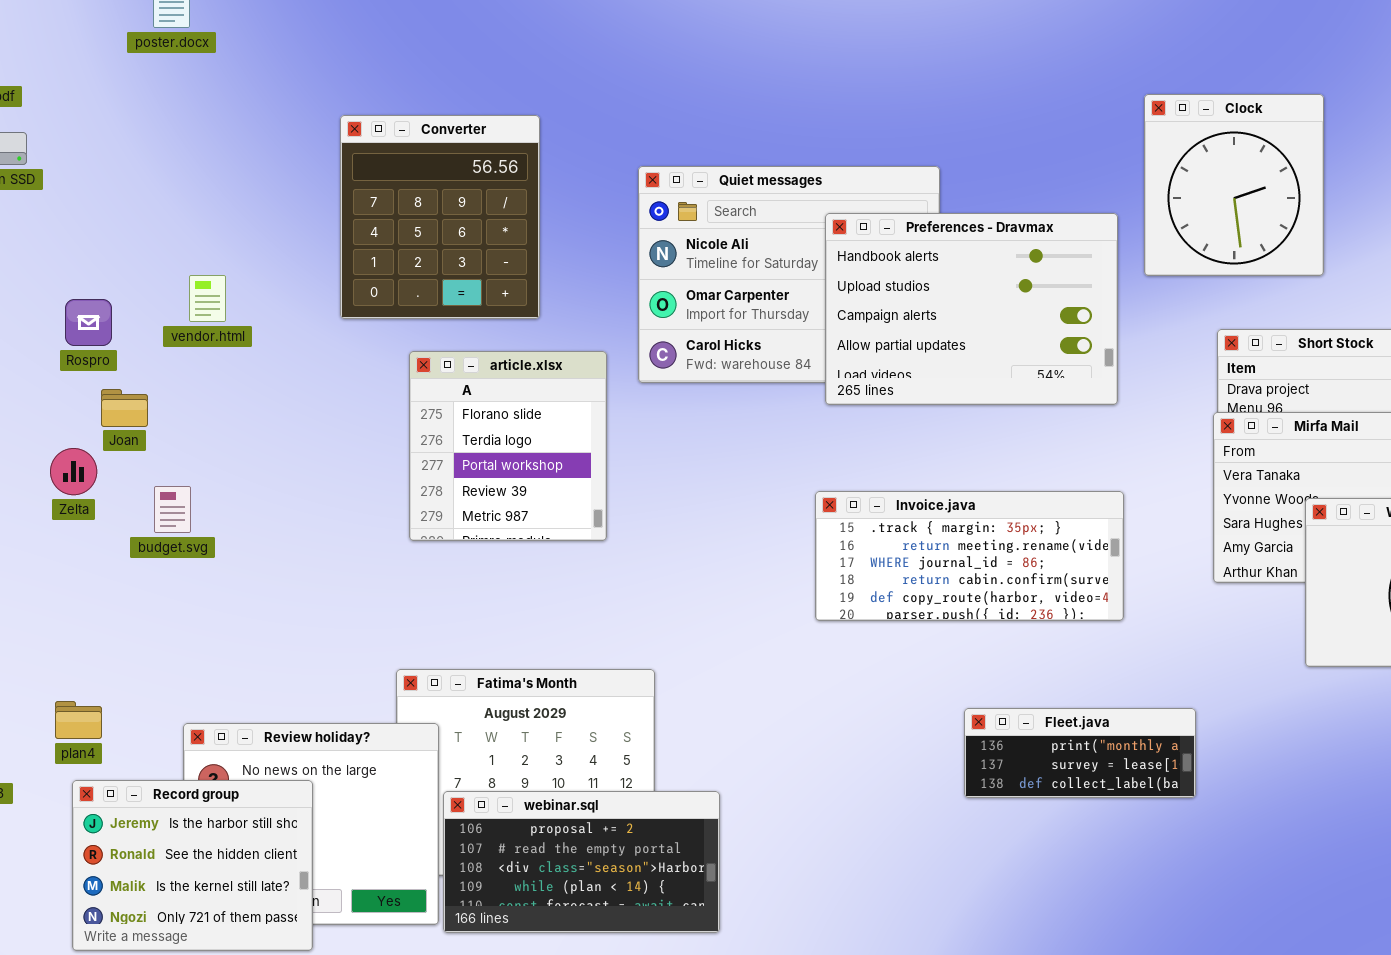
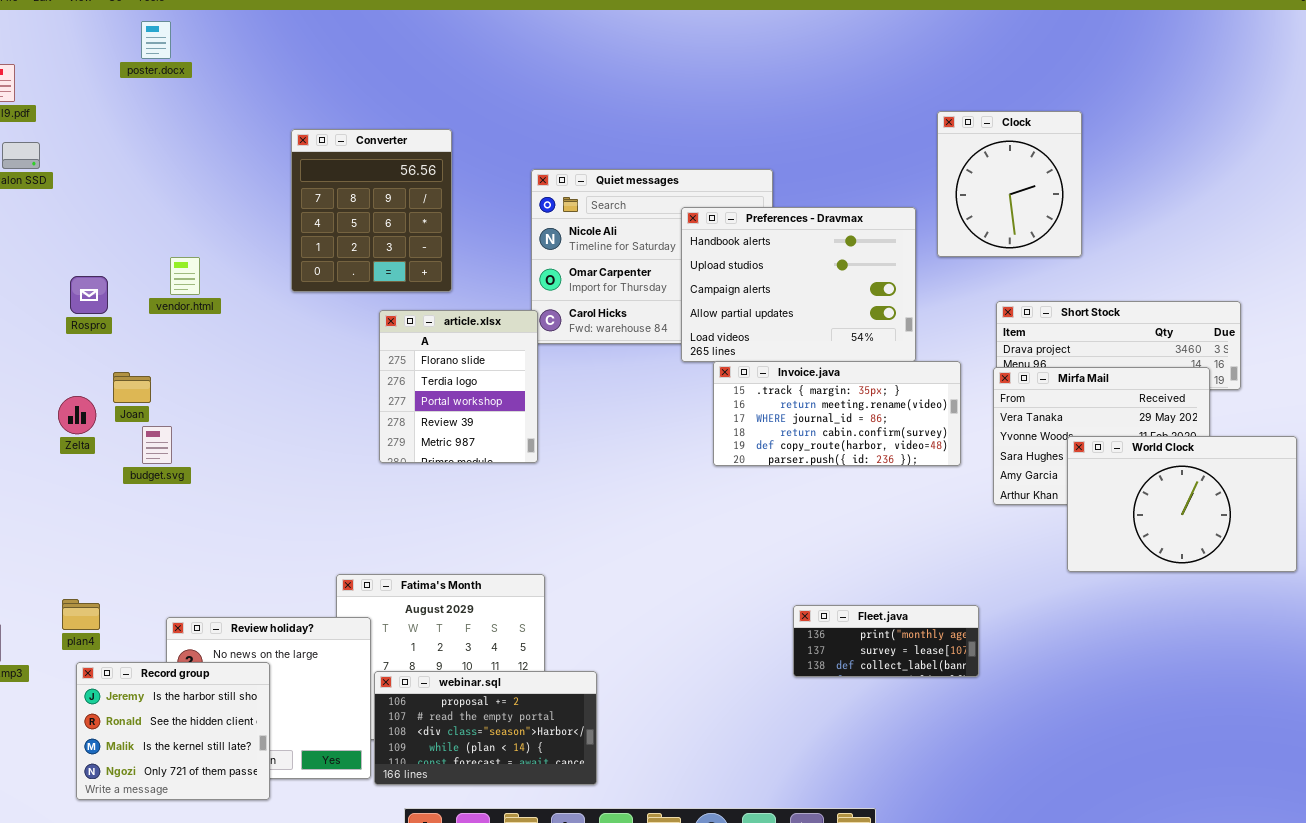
article.xlsx: [409,351,607,541] -> [379,310,538,463], moved
Joan: [101,389,148,427] -> [113,372,151,403], moved
Invoice.java: [815,491,1124,621] -> [713,361,961,466], moved

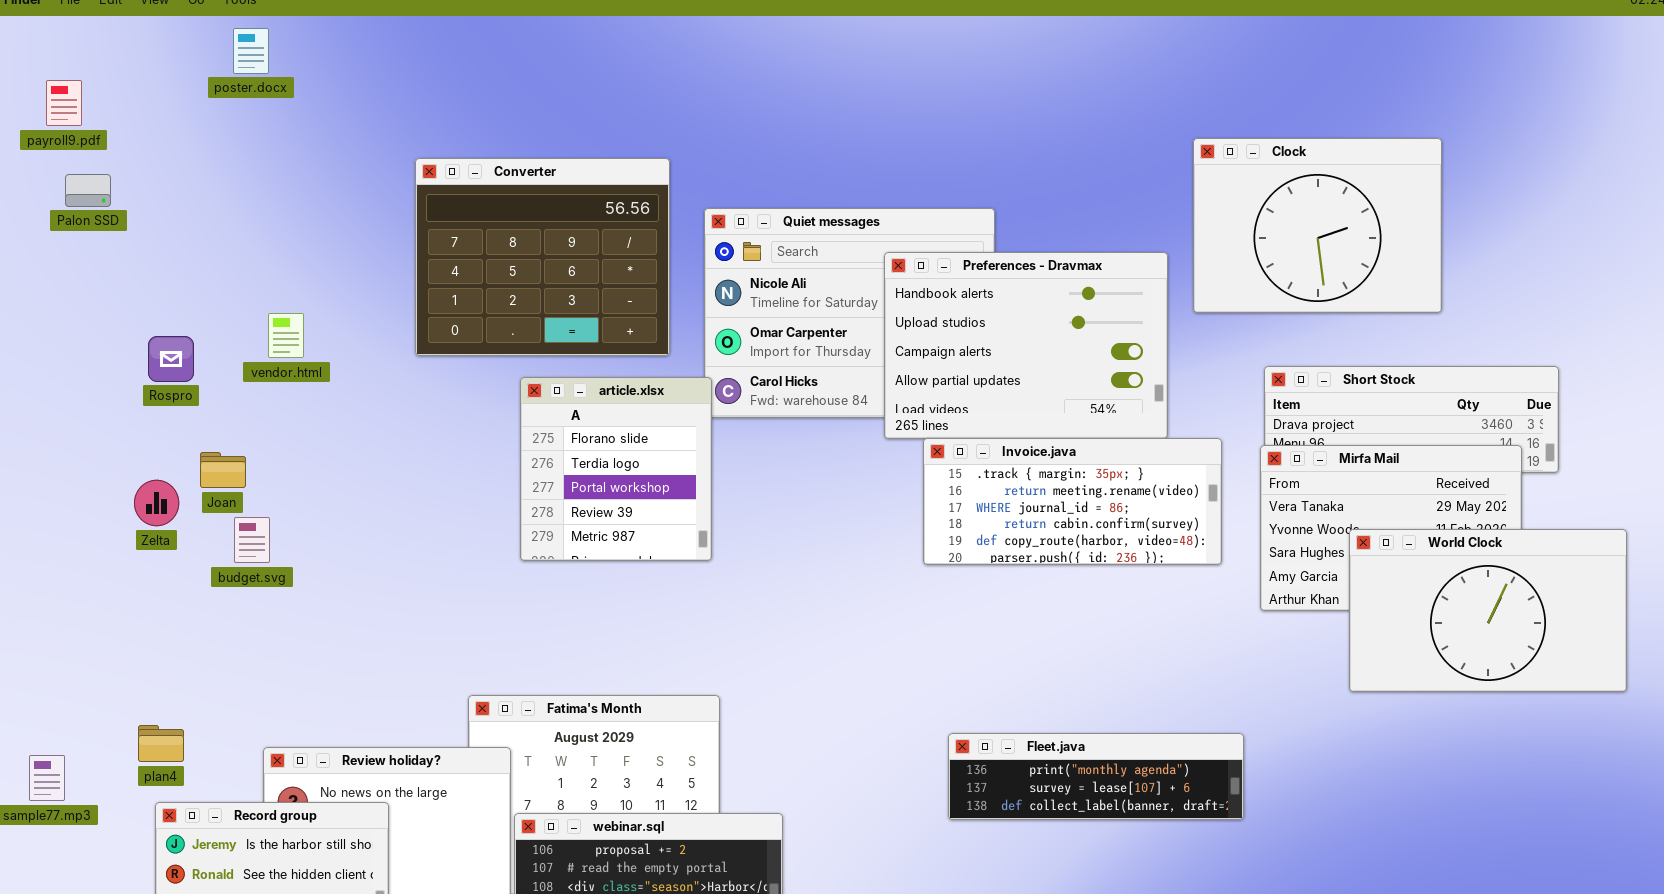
Clock: [937,111,1082,257] -> [1193,138,1442,313], resized
Converter: [291,129,452,292] -> [415,158,670,356], resized
Fleet.java: [793,605,979,677] -> [948,733,1244,820], resized

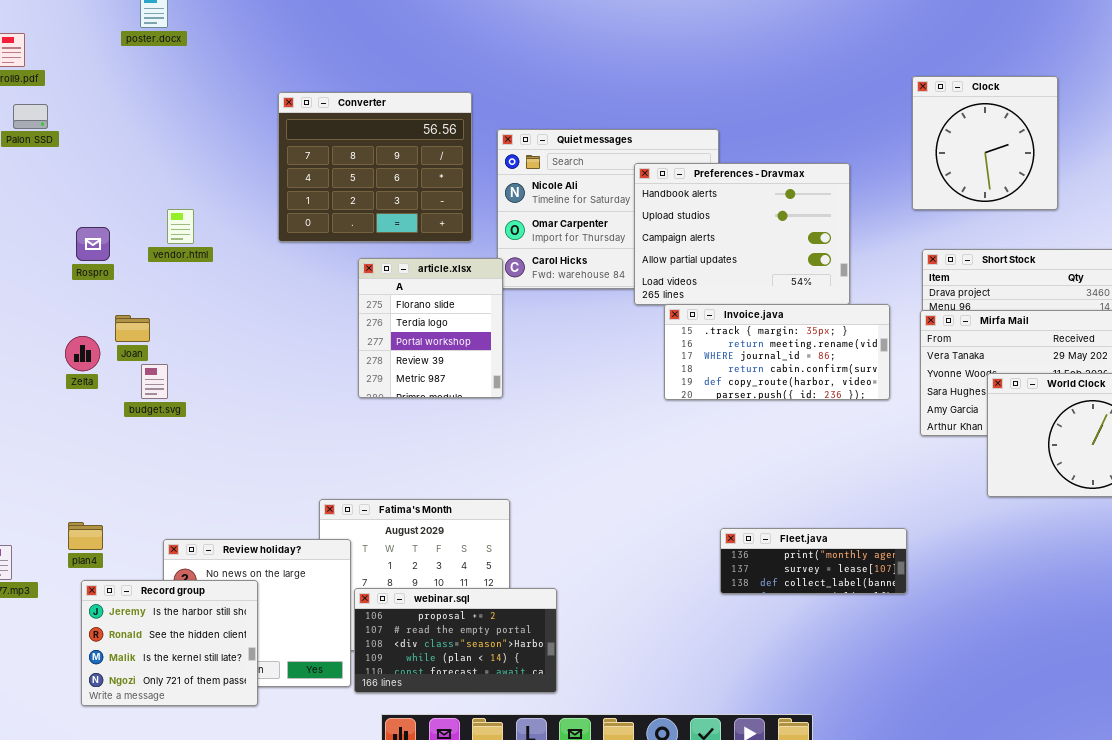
Clock: [1193,138,1442,313] -> [912,76,1058,210], resized
Fleet.java: [948,733,1244,820] -> [720,528,907,594], resized

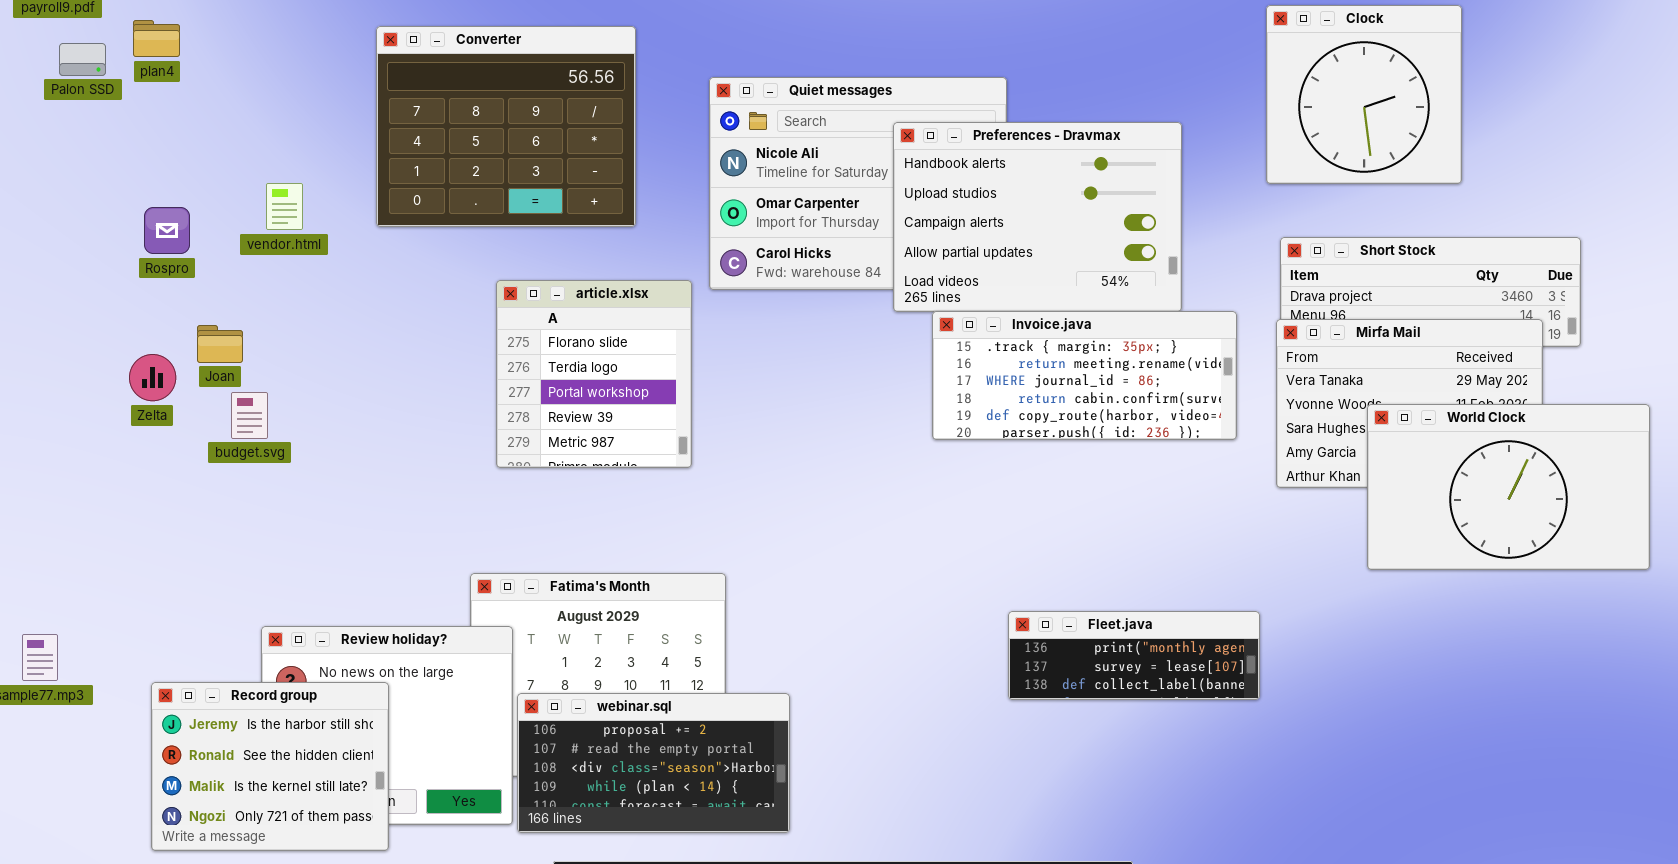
Converter: [278,92,472,242] -> [376,26,636,227], moved
article.xlsx: [358,258,503,398] -> [496,280,692,468], moved
plan4: [68,522,103,550] -> [133,20,180,57], moved

